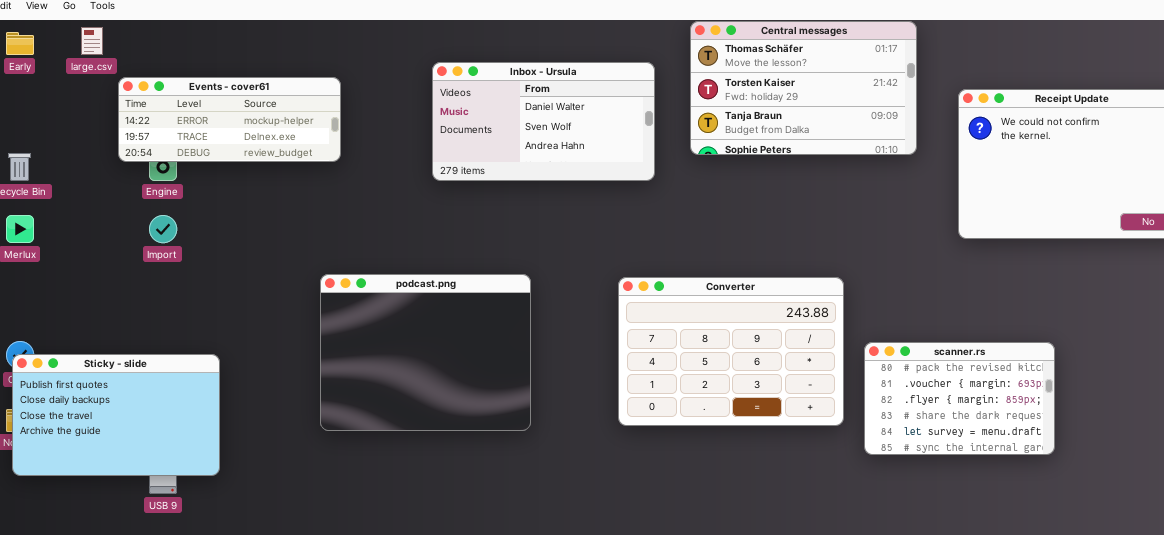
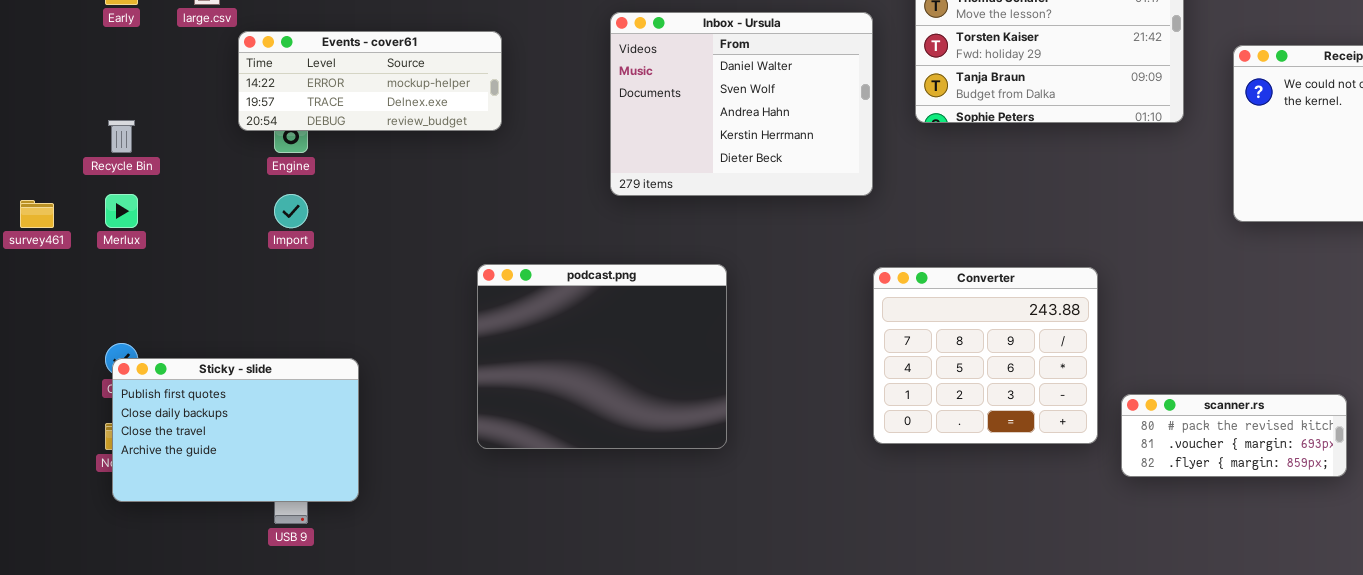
Inbox - Ursula: [432,62,655,181] -> [610,12,873,196], resized
Converter: [618,277,844,426] -> [873,267,1098,444], resized
scanner.rs: [864,342,1055,455] -> [1121,394,1347,477], resized

